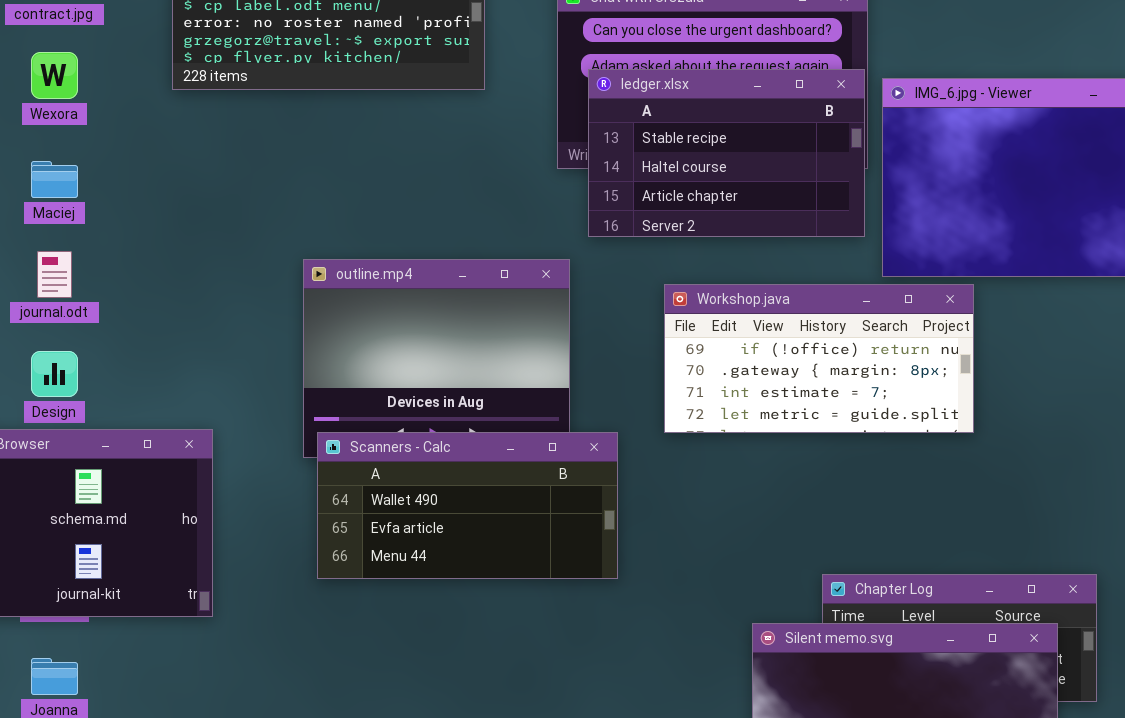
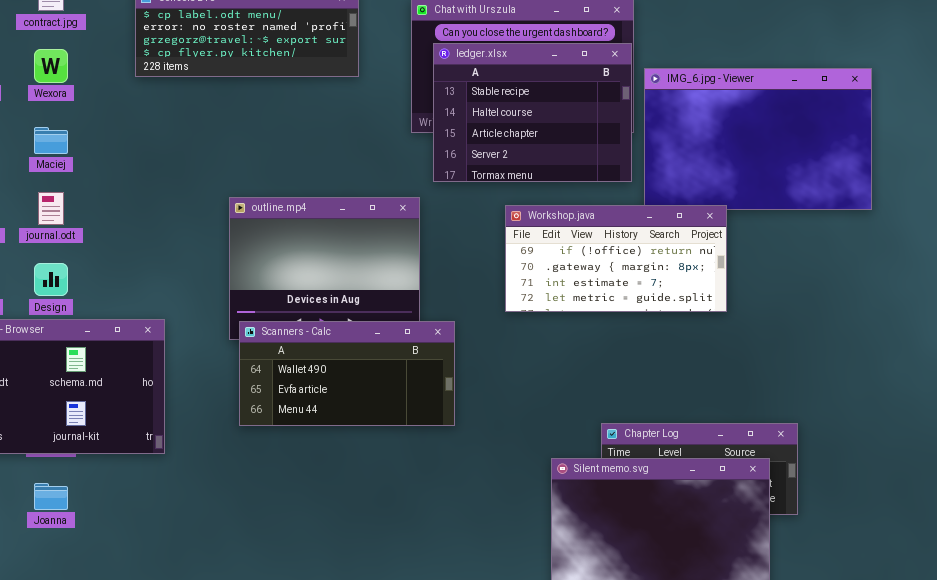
ledger.xlsx: [588,69,865,237] -> [433,43,632,182], resized
Workshop.java: [664,284,974,433] -> [505,205,727,312], moved

